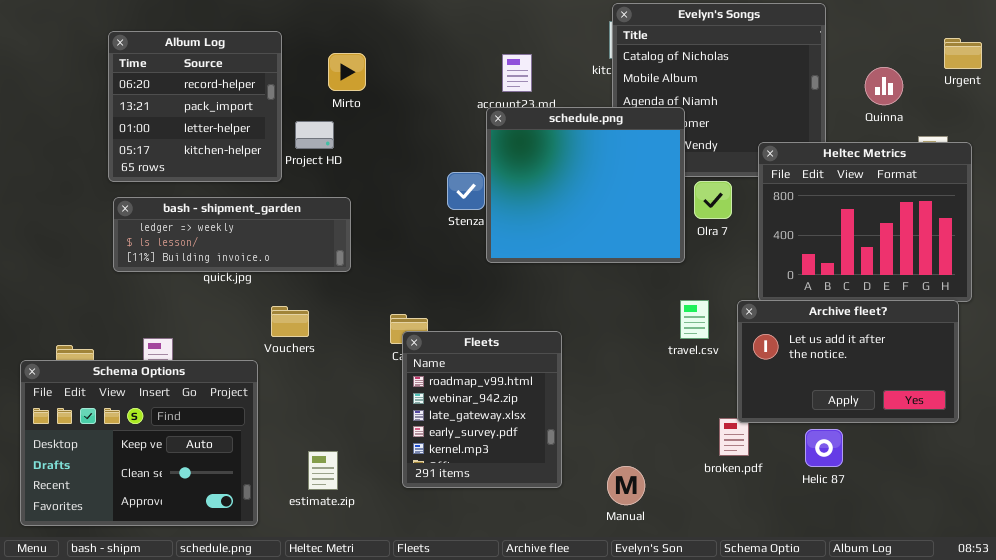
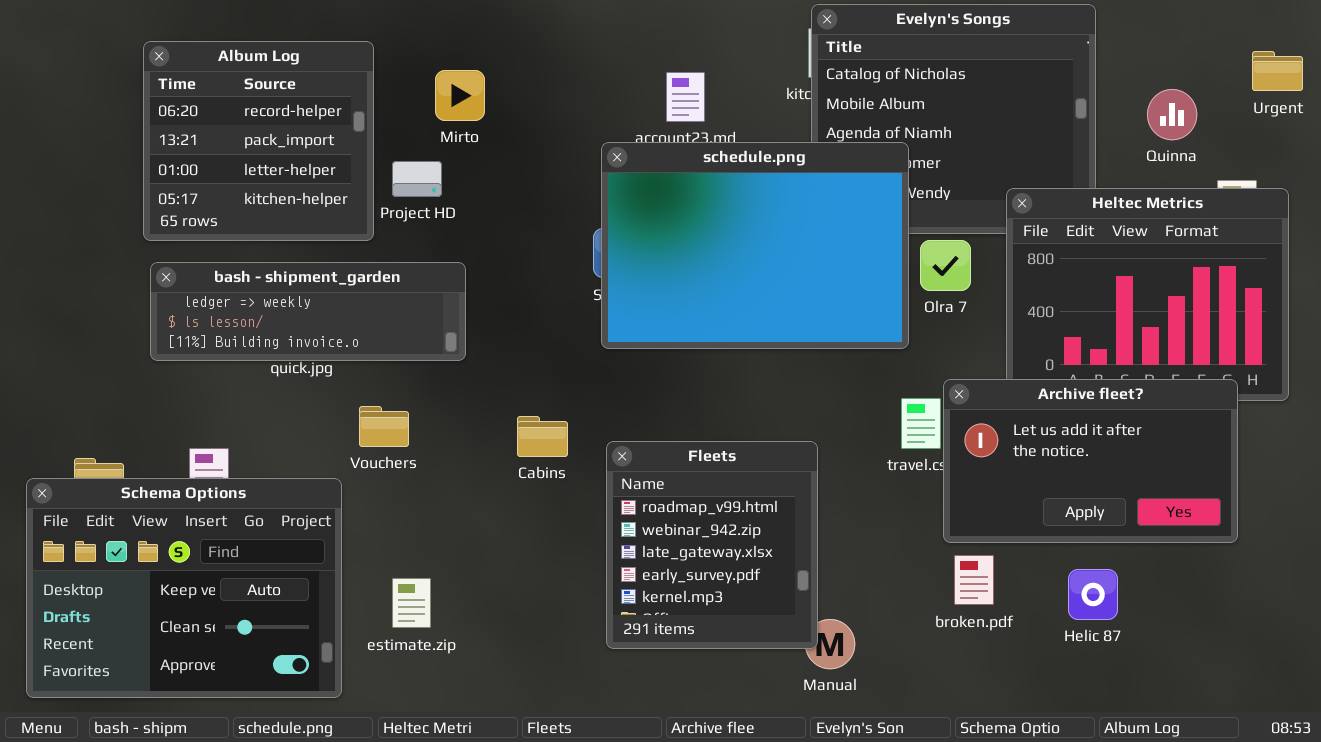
schedule.png: [486,107,685,263] -> [601,142,909,349], resized
Archive fleet?: [737,300,959,423] -> [943,379,1238,543], moved
Fleets: [402,331,562,488] -> [606,441,818,649], moved
estimate.zip: [308,451,338,490] -> [392,578,431,628], moved

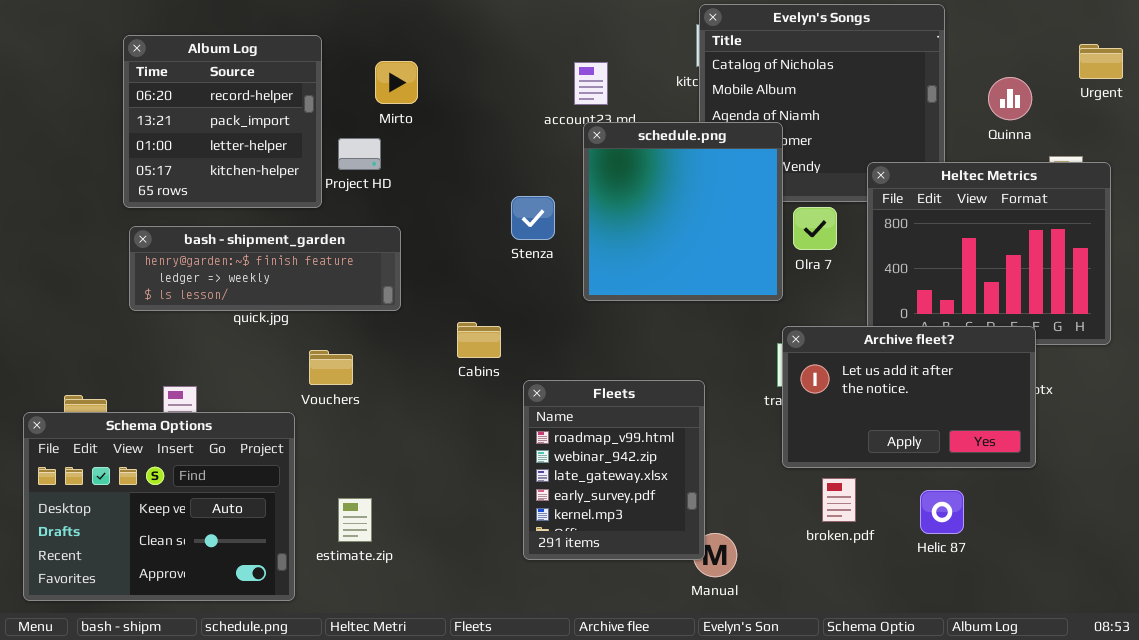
schedule.png: [601,142,909,349] -> [583,122,783,301], resized
bash - shipment_garden: [150,262,466,361] -> [129,226,401,311], scrolled up 1 row
Archive fleet?: [943,379,1238,543] -> [782,326,1036,468], moved
Cabins: [517,416,568,457] -> [457,322,501,358], moved

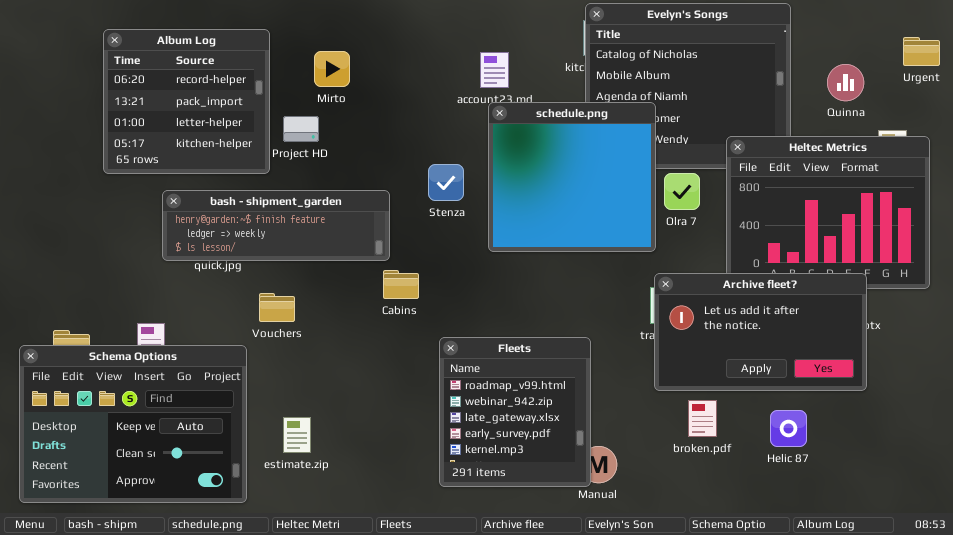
bash - shipment_garden: [129,226,401,311] -> [162,190,390,261], moved
Fleets: [523,380,705,560] -> [439,337,591,487], moved

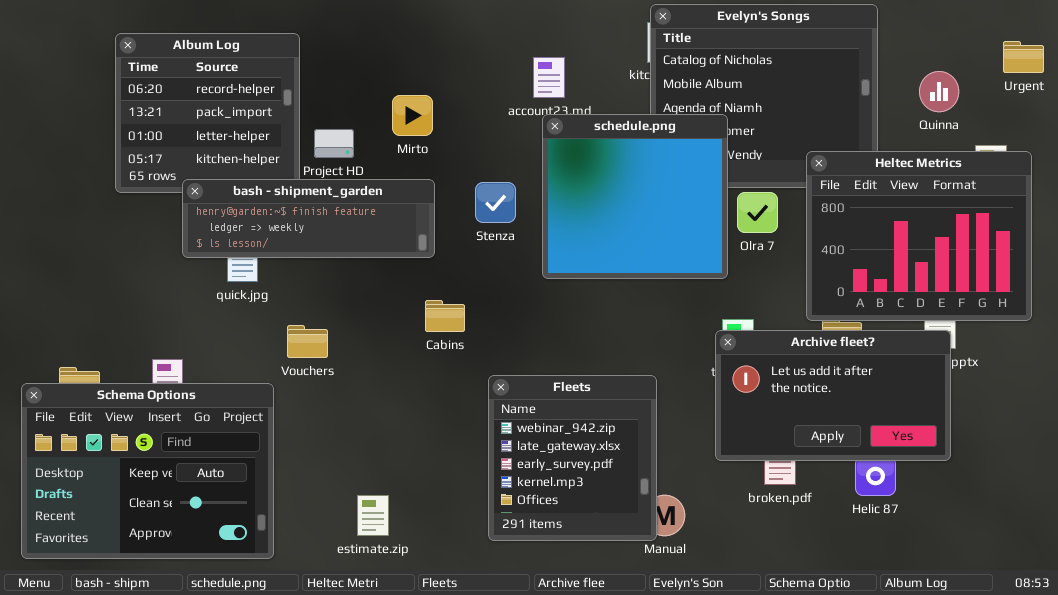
Mirto: [314,51,350,87] -> [392,95,433,136], moved
bash - shipment_garden: [162,190,390,261] -> [182,179,435,258], moved
Archive fleet?: [654,273,867,391] -> [715,330,951,461], moved
Fleets: [439,337,591,487] -> [488,375,657,541], scrolled down 1 row
estimate.zip: [283,417,311,453] -> [357,495,389,536], moved

